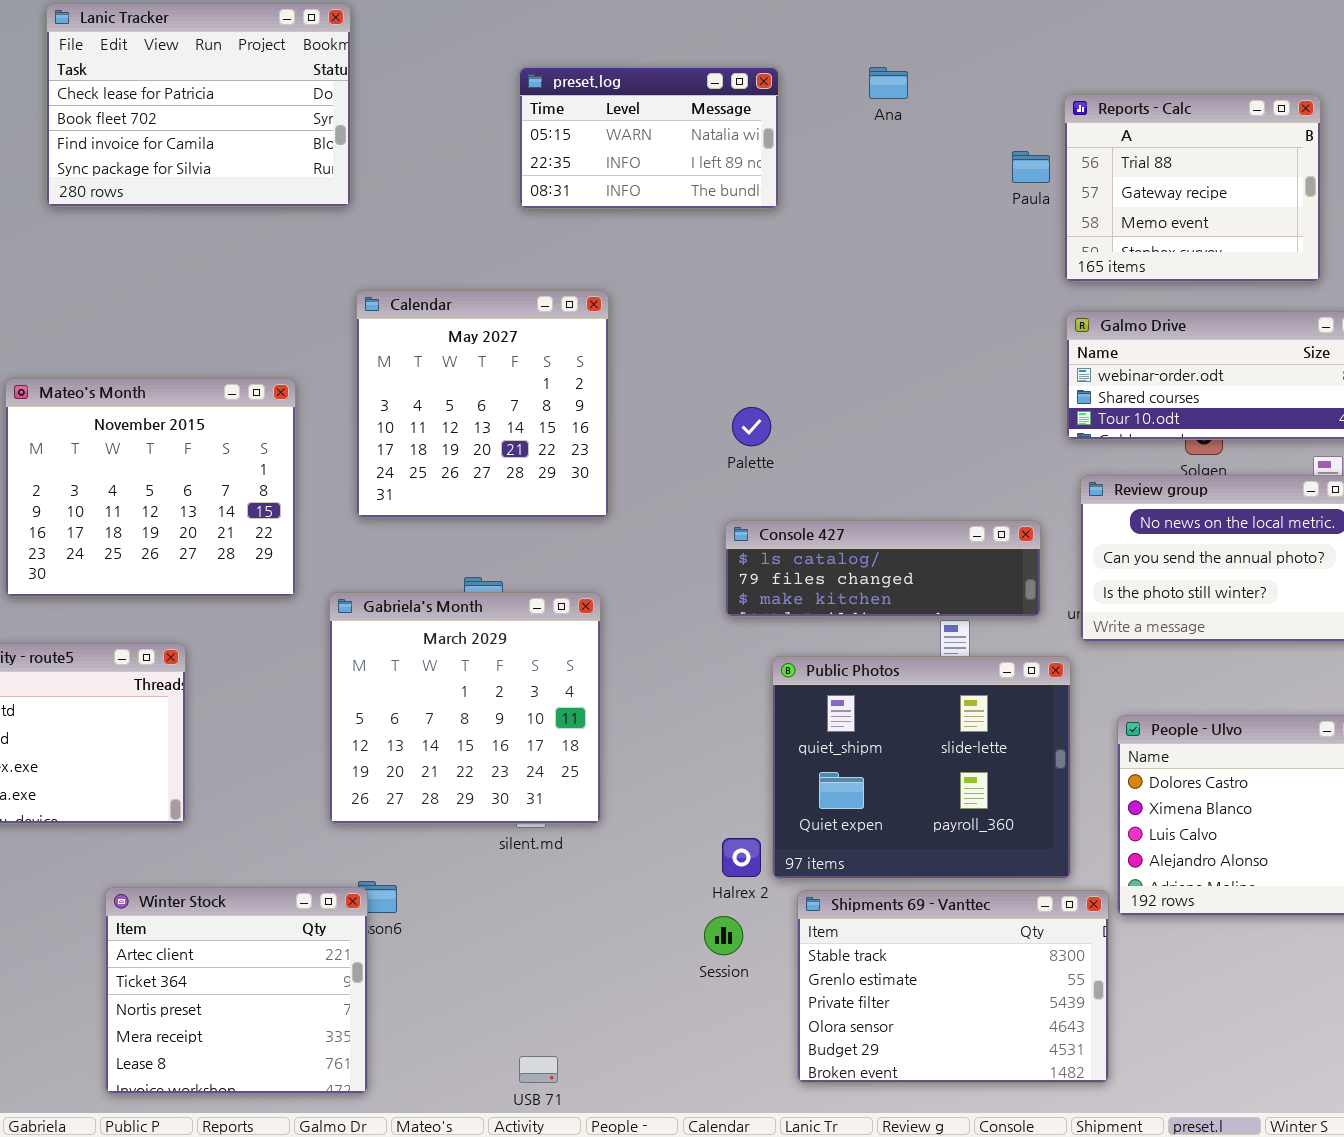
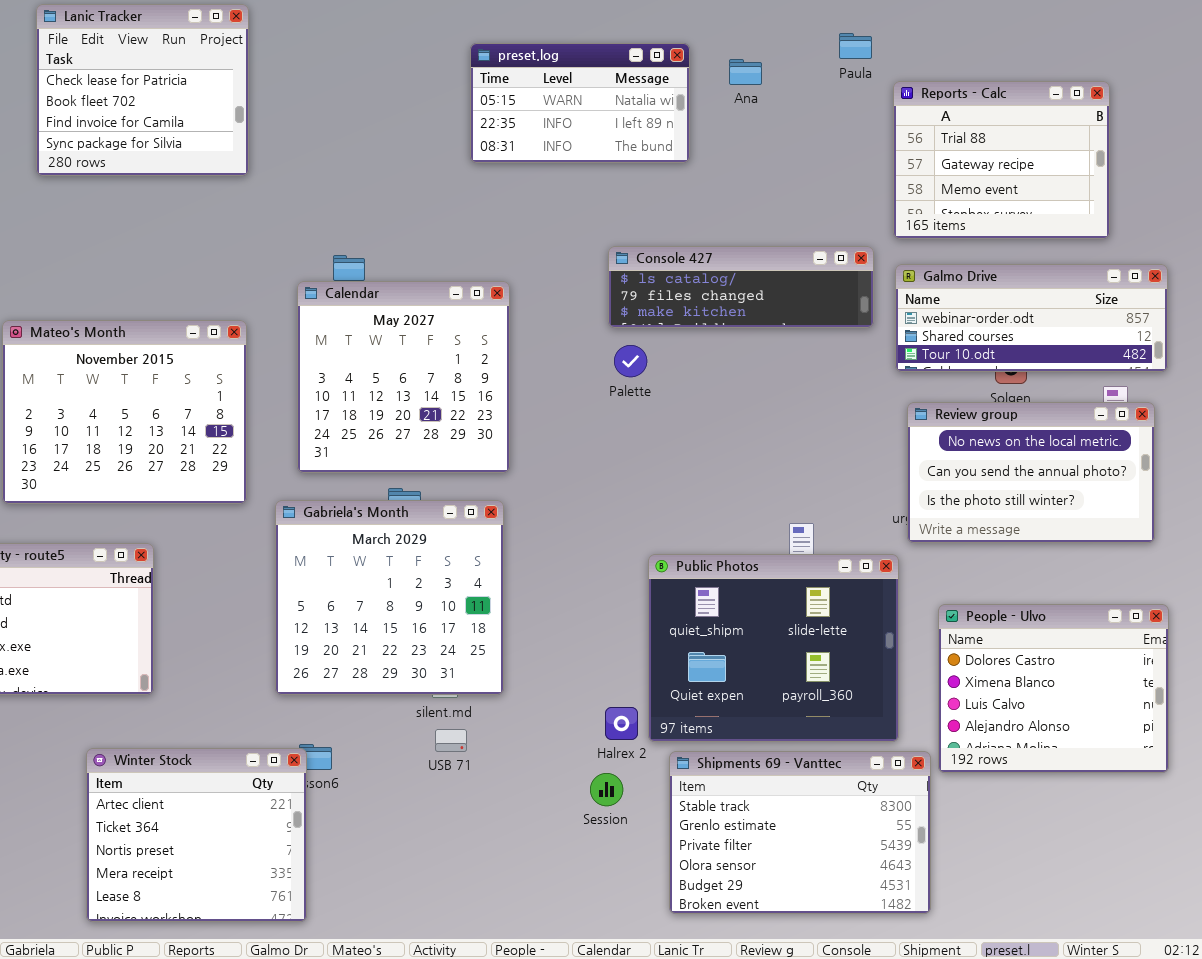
Lanic Tracker: [46,3,351,207] -> [36,4,249,176], resized
preset.log: [519,67,779,209] -> [470,43,690,163], moved
Paula: [1012,151,1050,183] -> [839,33,872,59], moved
Calendar: [356,290,609,518] -> [297,281,510,473], moved
Console 427: [725,520,1041,617] -> [608,246,874,328], moved
USB 71: [519,1056,558,1083] -> [435,729,467,752], moved

